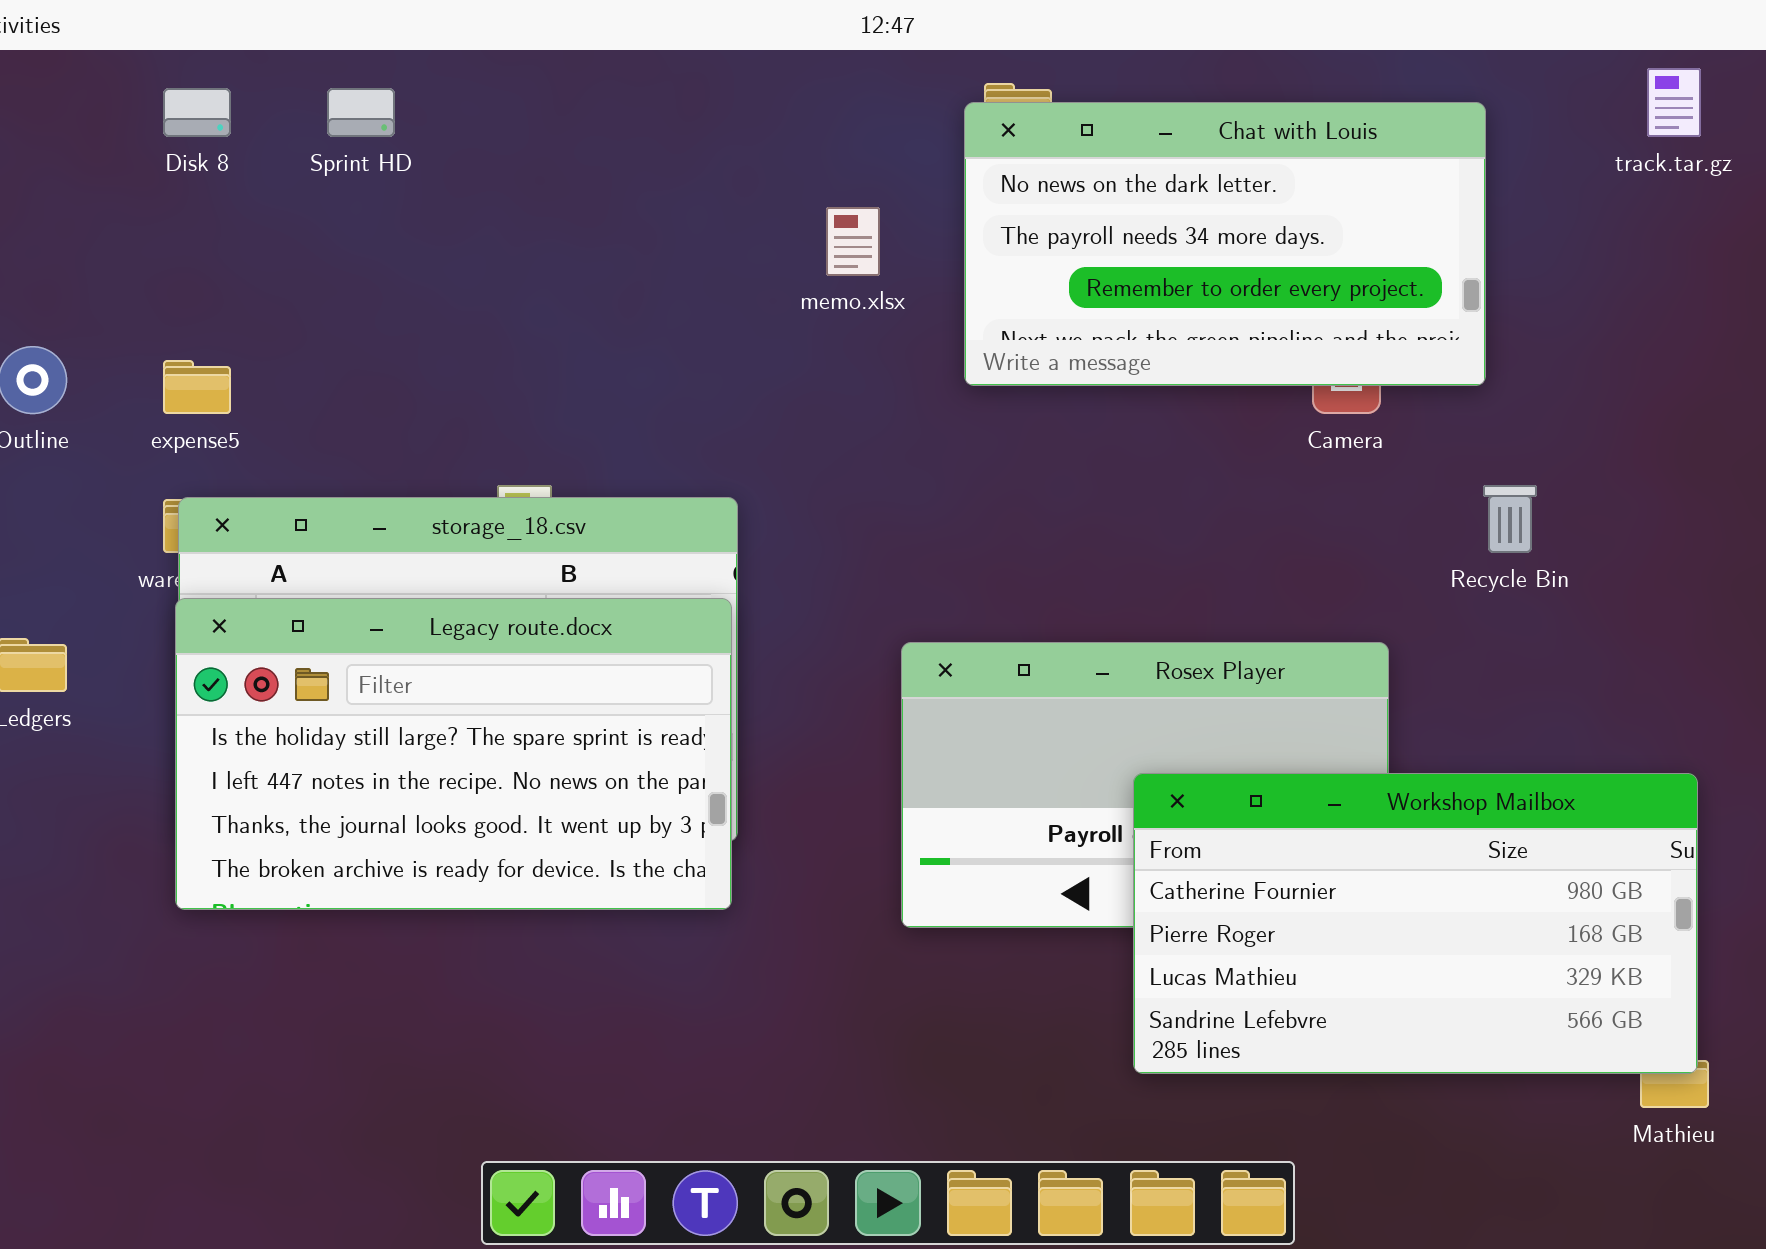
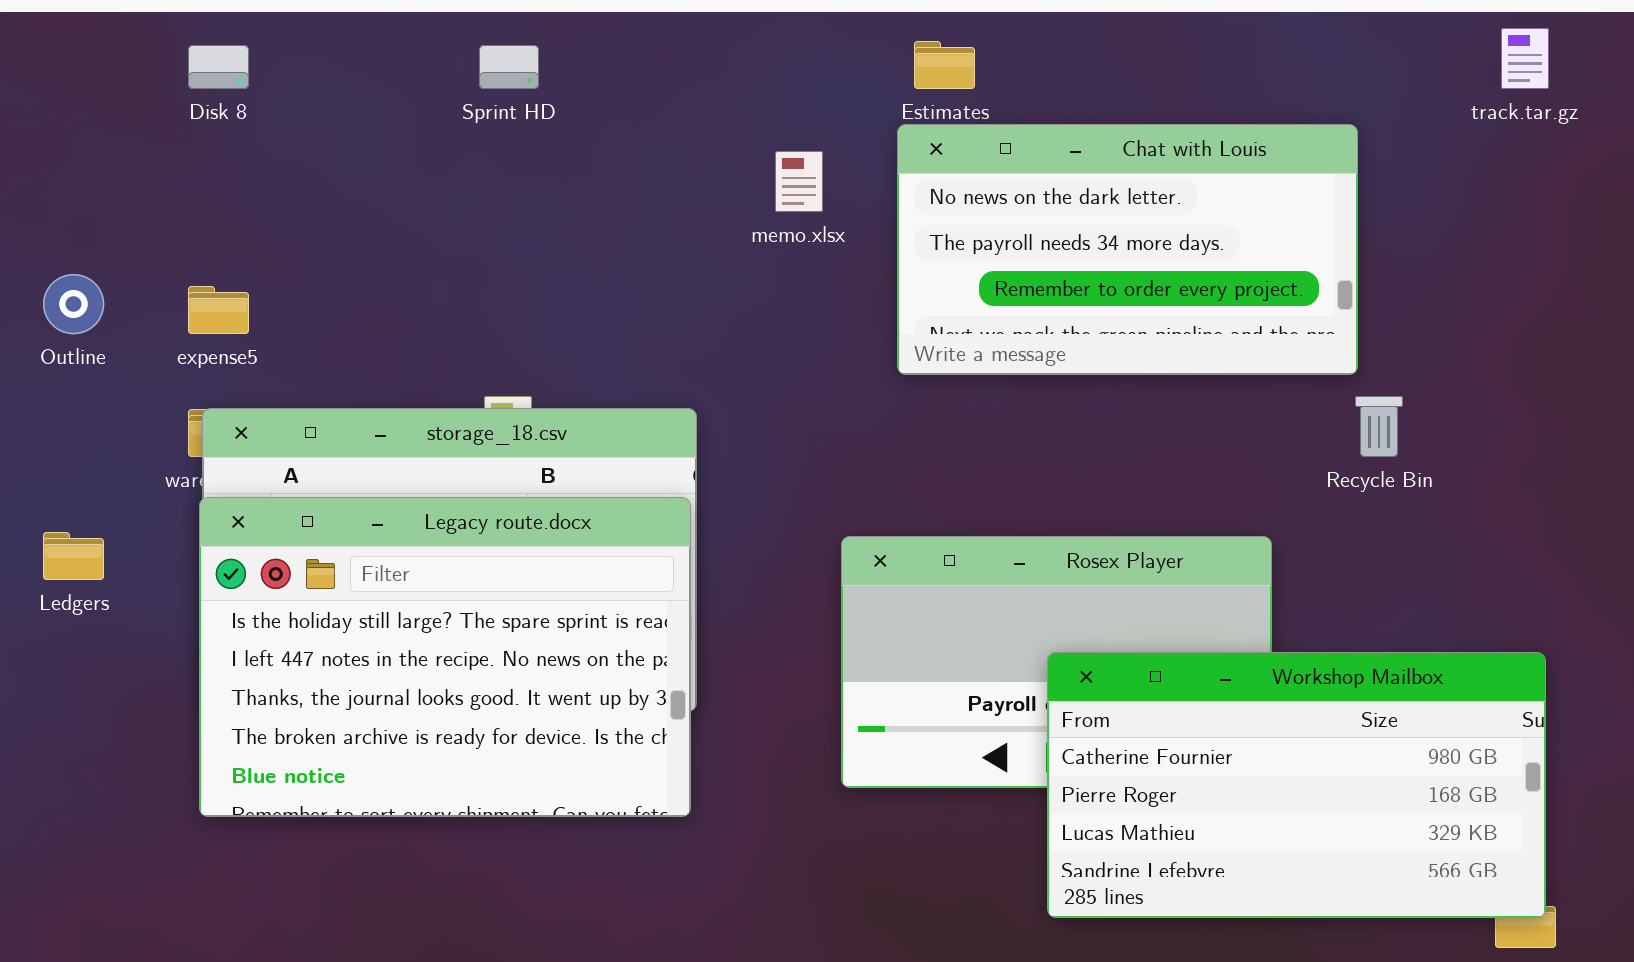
Sprint HD: [327,88,395,137] -> [479,45,539,89], moved
Chat with Louis: [964,102,1486,386] -> [897,124,1358,375], moved
Legacy route.docx: [175,598,732,910] -> [199,497,691,817], resized

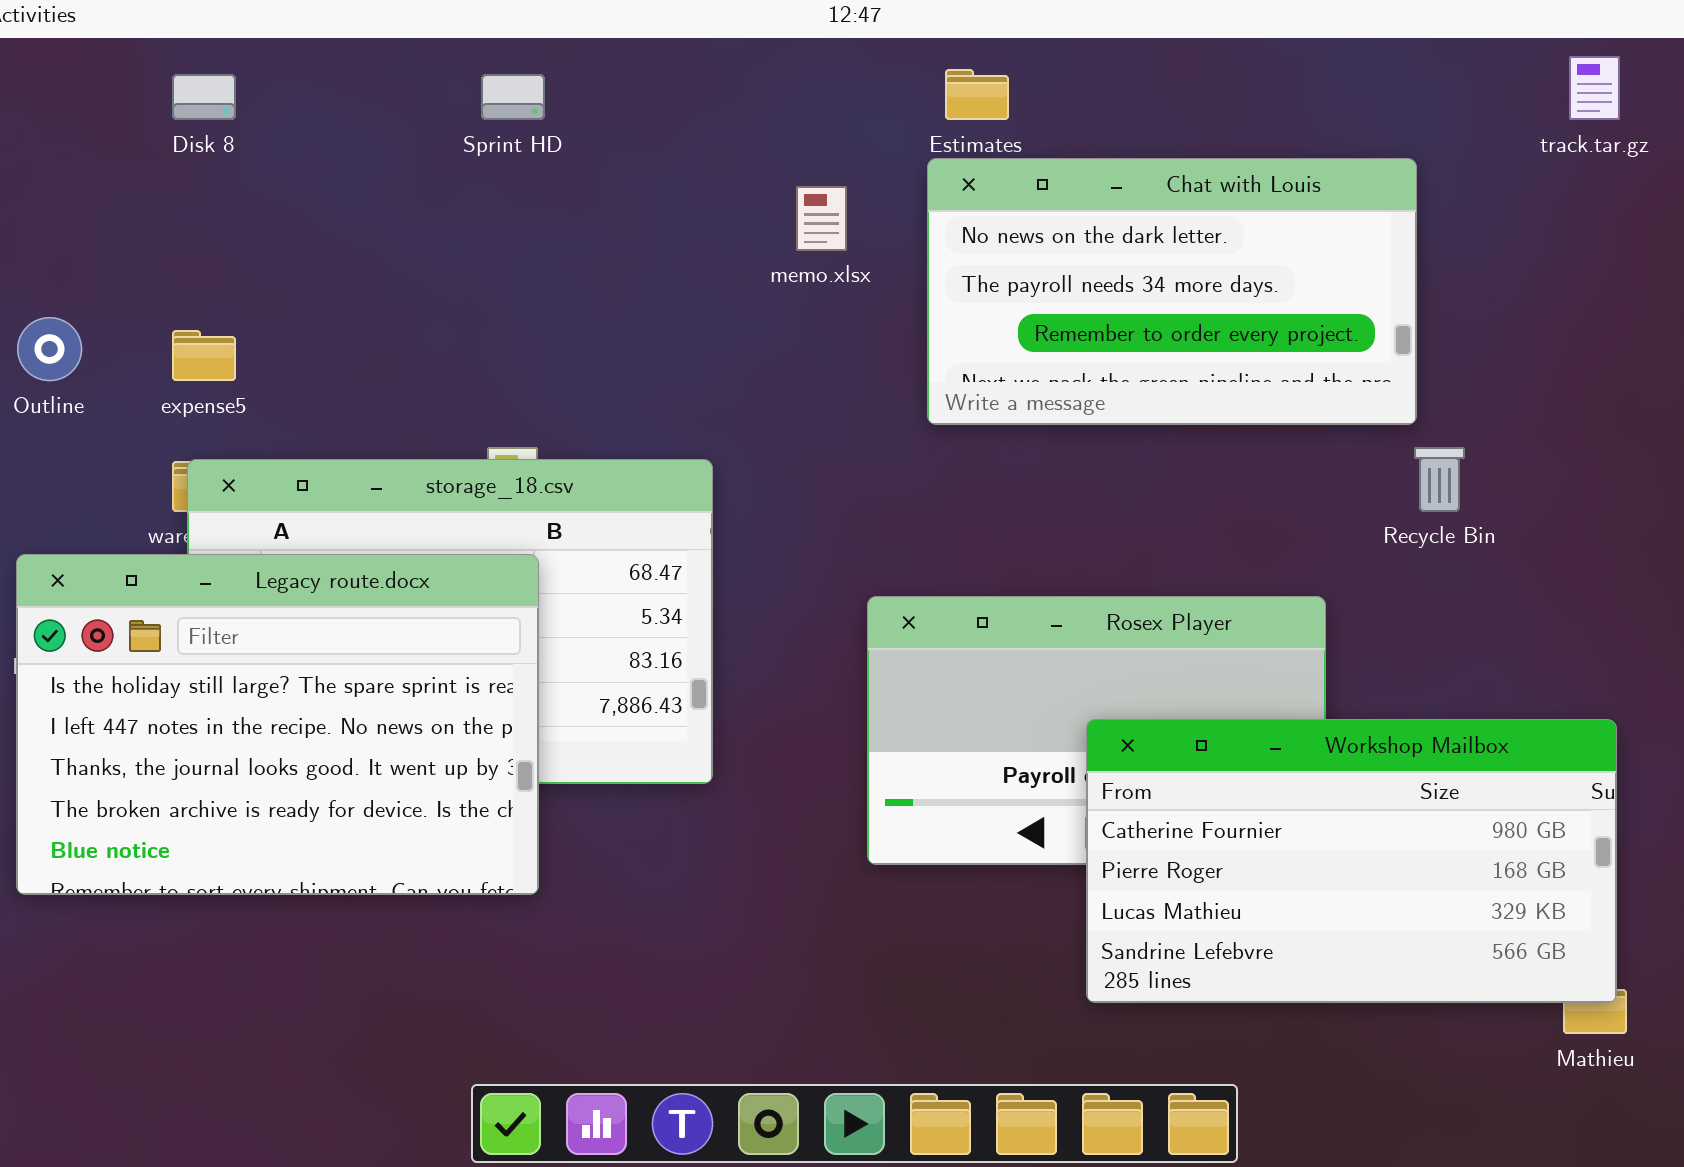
Legacy route.docx: [199,497,691,817] -> [16,554,539,895], moved

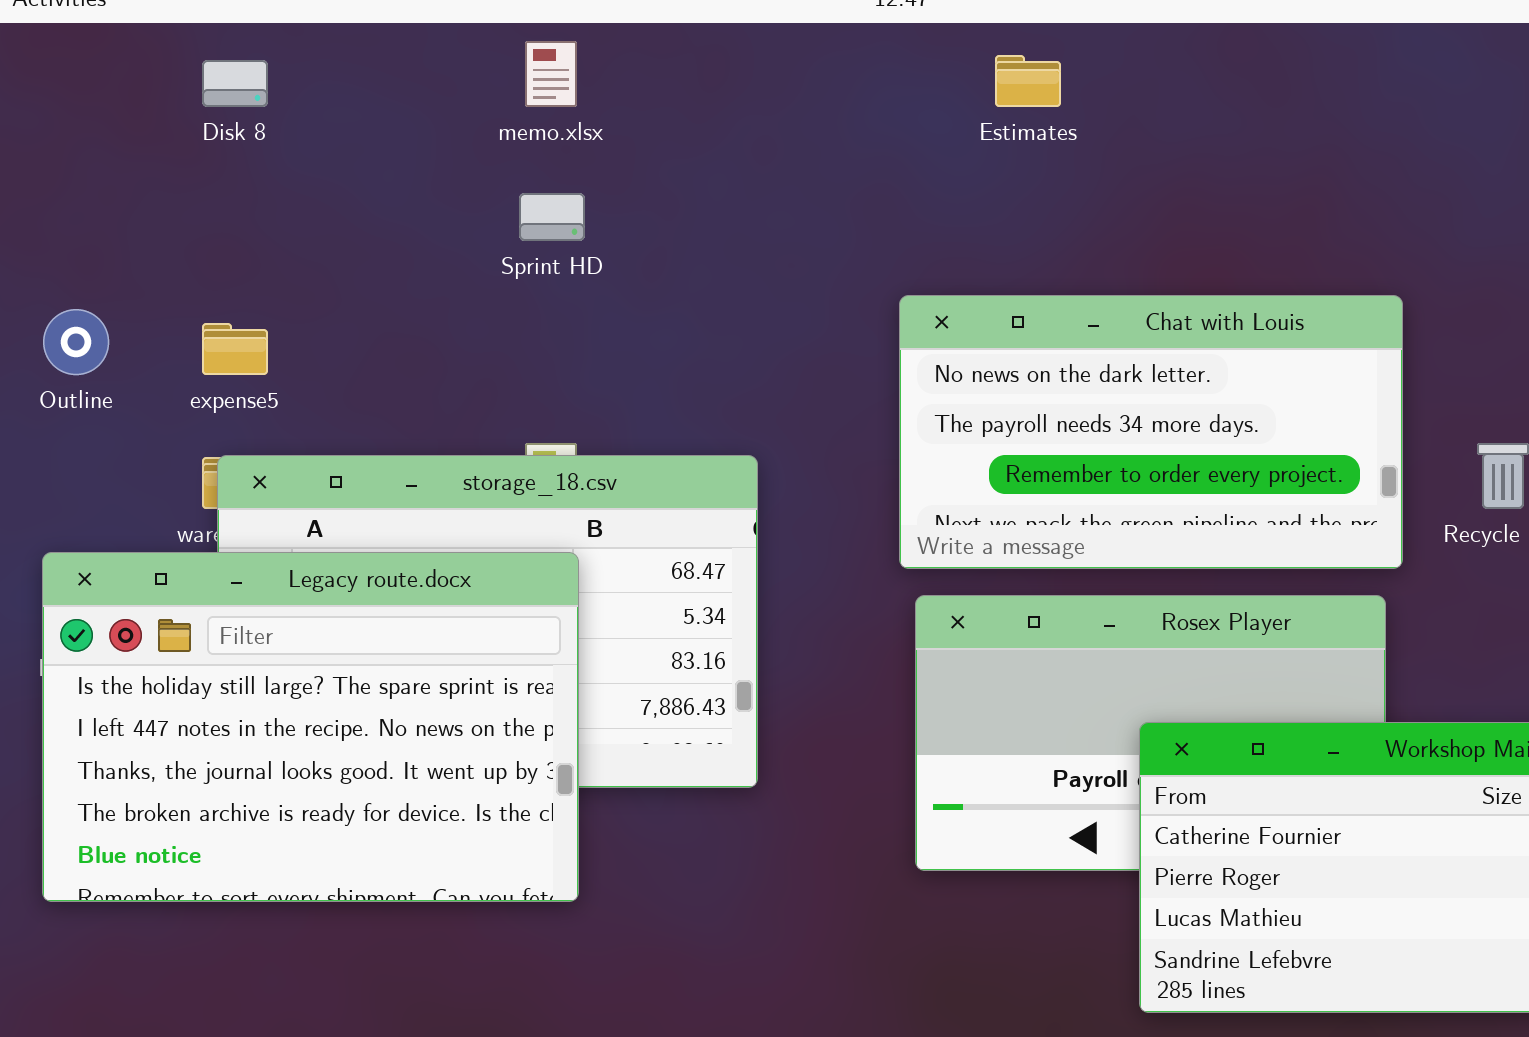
Sprint HD: [481,74,545,120] -> [519,193,585,241], moved
Chat with Louis: [927,158,1417,425] -> [899,295,1403,569], moved
memo.xlsx: [796,186,847,251] -> [525,41,577,107], moved

